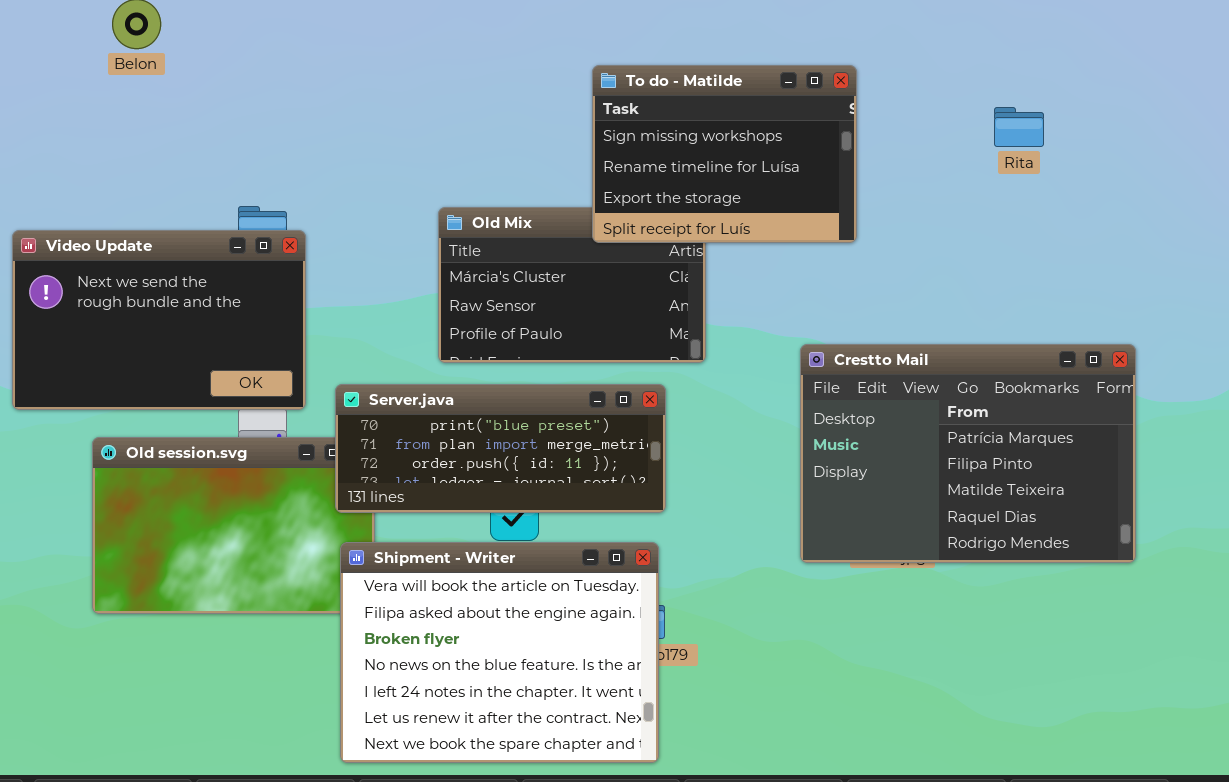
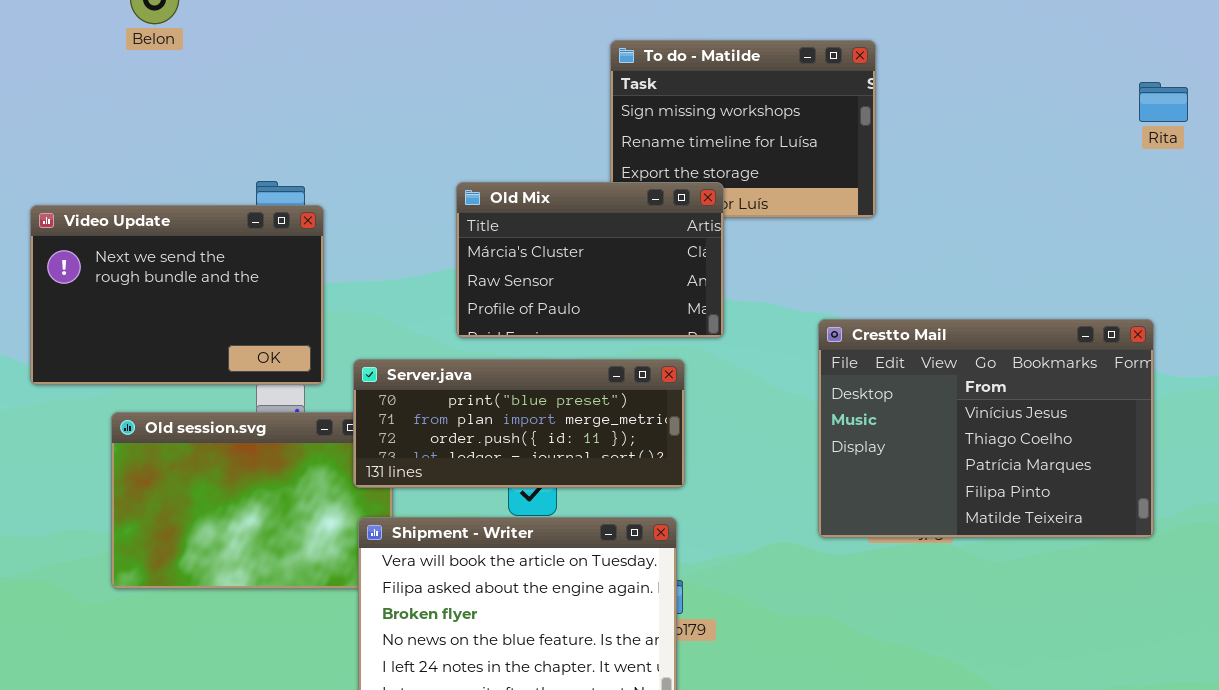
Rita: [994,107,1044,147] -> [1139,82,1188,122], moved
Old Mix: [438,207,706,363] -> [456,182,724,338], raised
Crestto Mail: [800,344,1136,563] -> [818,319,1154,538], scrolled up 2 rows

